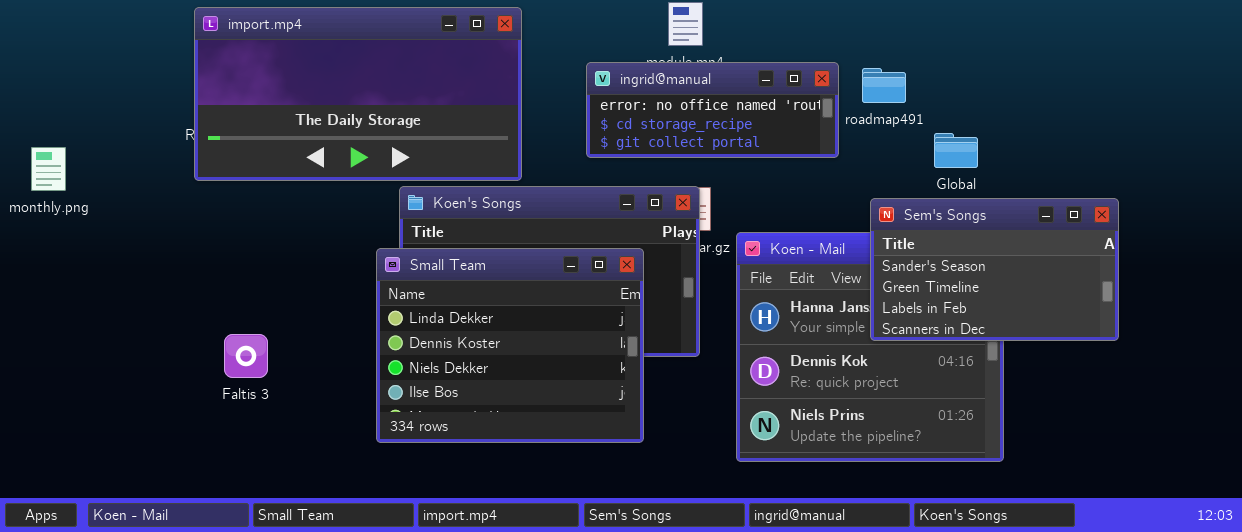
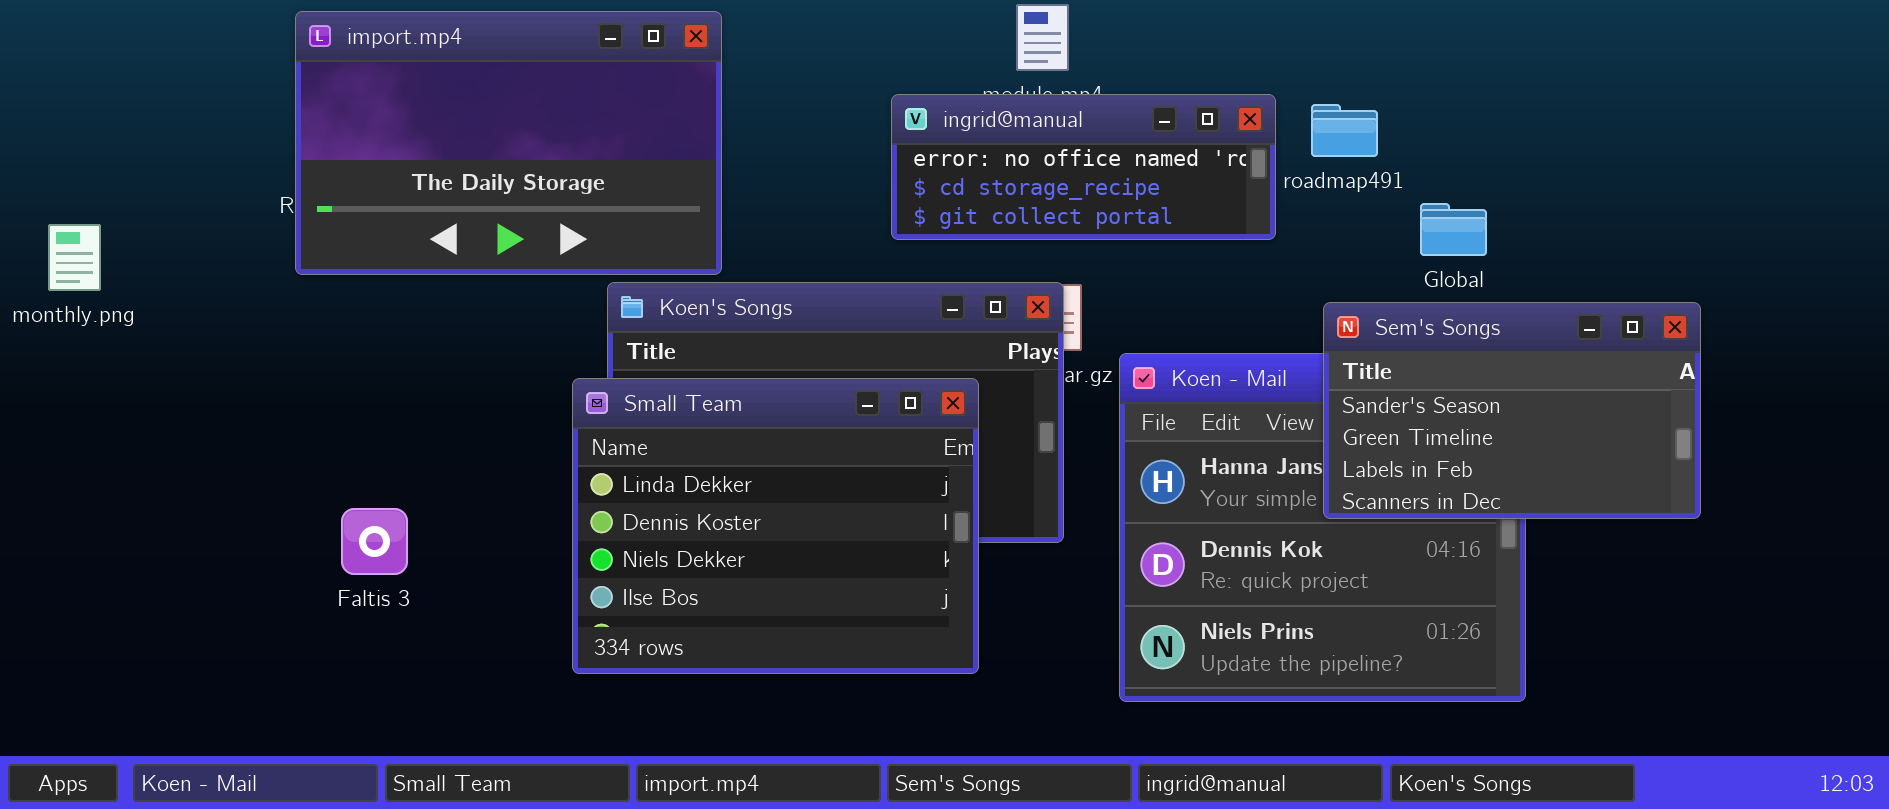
import.mp4: [194,7,522,181] -> [295,11,722,275], resized

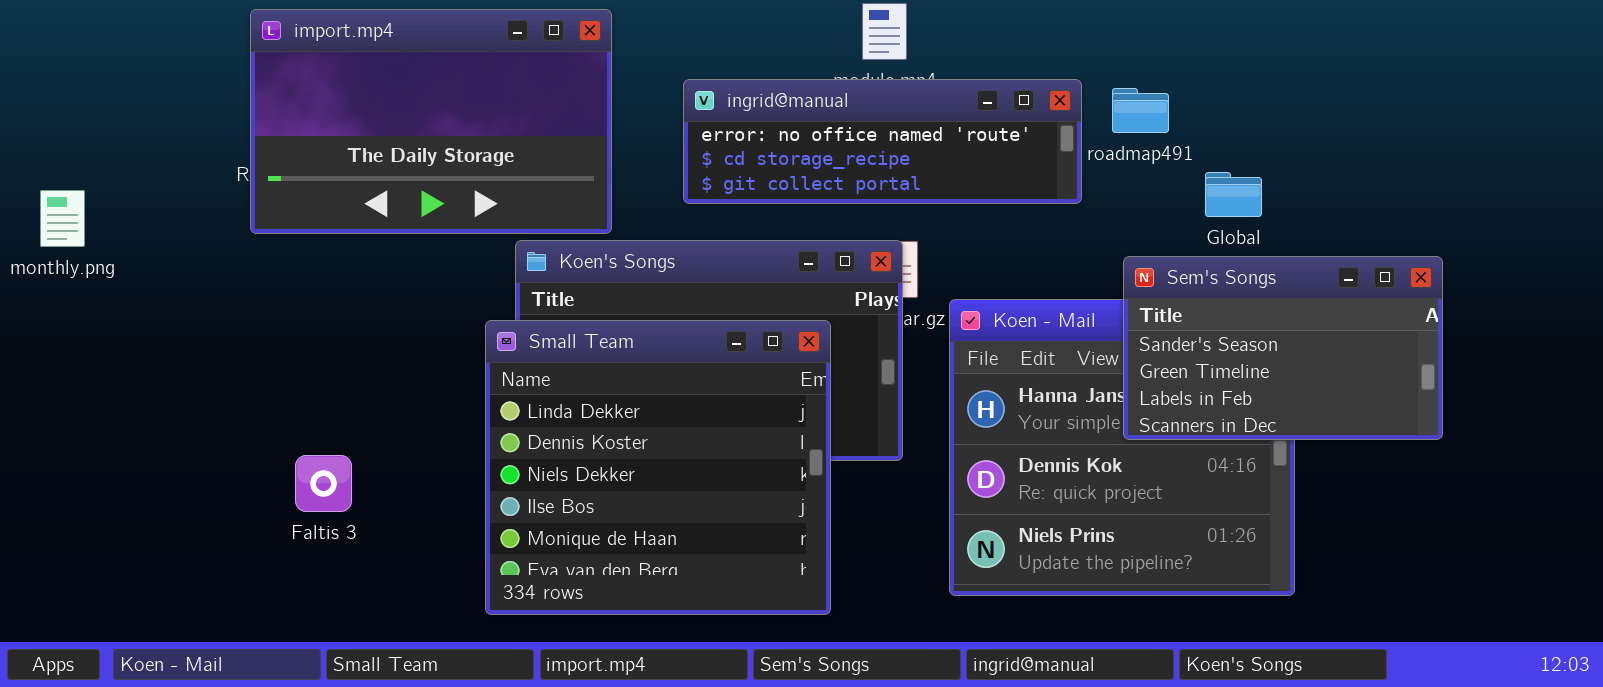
ingrid@manual: [891,94,1276,240] -> [683,79,1082,204], resized
Small Team: [572,378,979,674] -> [485,320,831,615], resized
Faltis 3: [341,508,408,575] -> [295,455,352,512], moved

